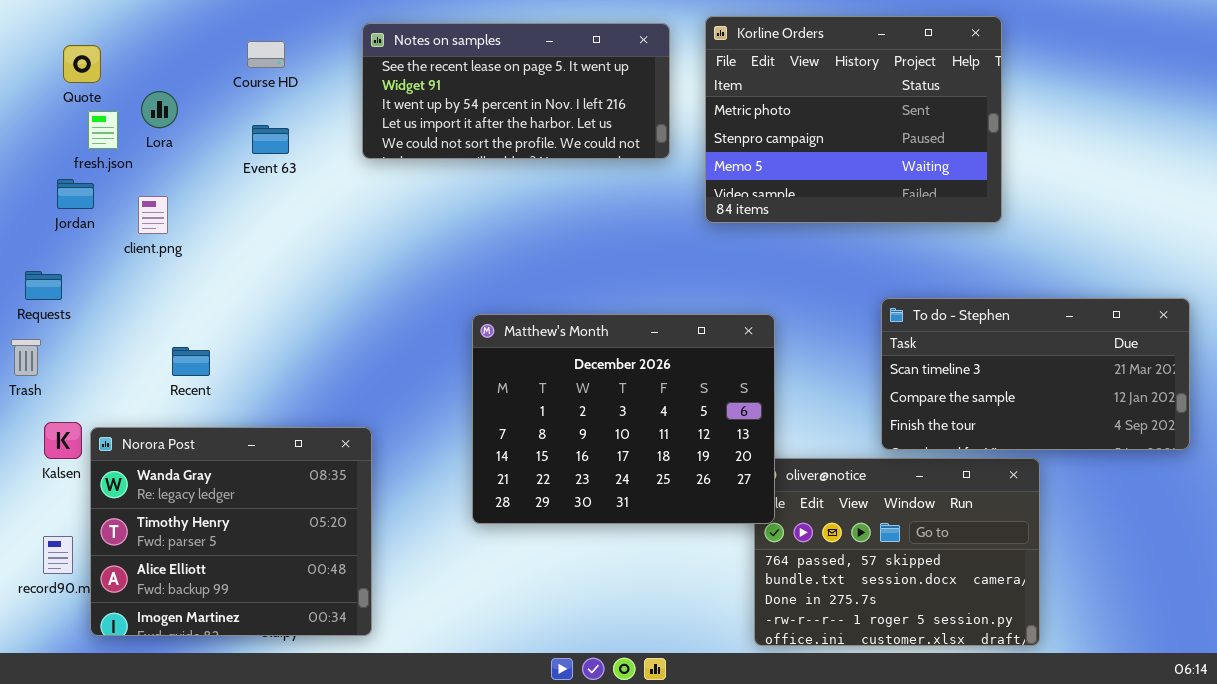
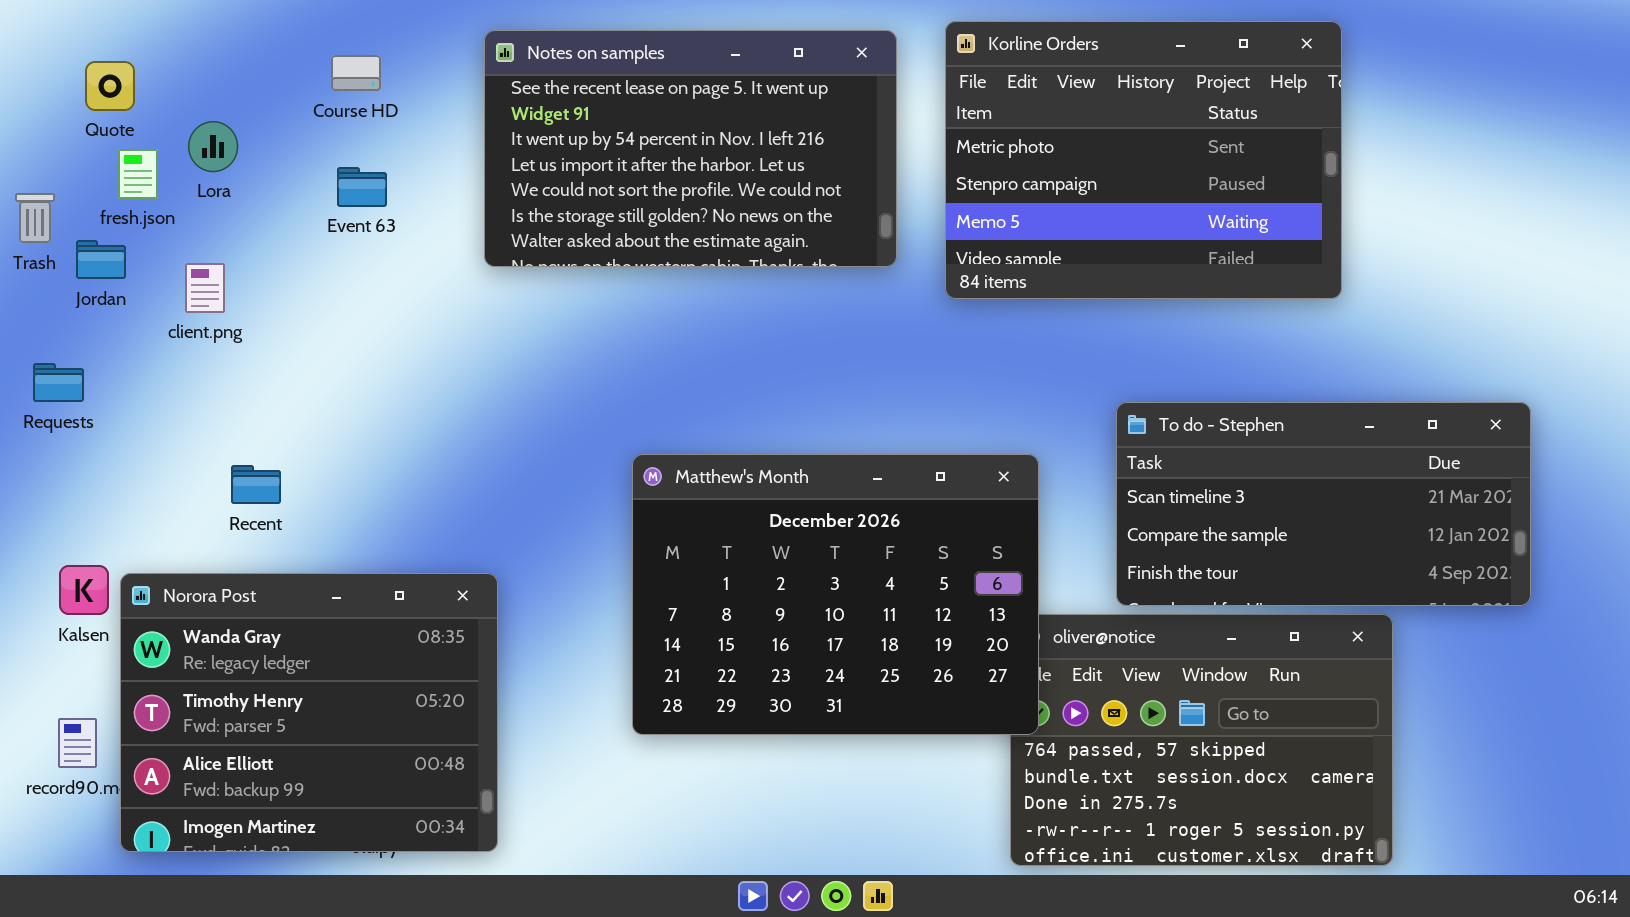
Notes on samples: [362,23,670,159] -> [484,30,897,267], resized
To do - Stephen: [881,298,1190,450] -> [1116,402,1531,606], moved
Matthew's Month: [472,314,775,524] -> [632,454,1039,735], moved
Trash: [11,339,41,376] -> [15,193,55,243], moved

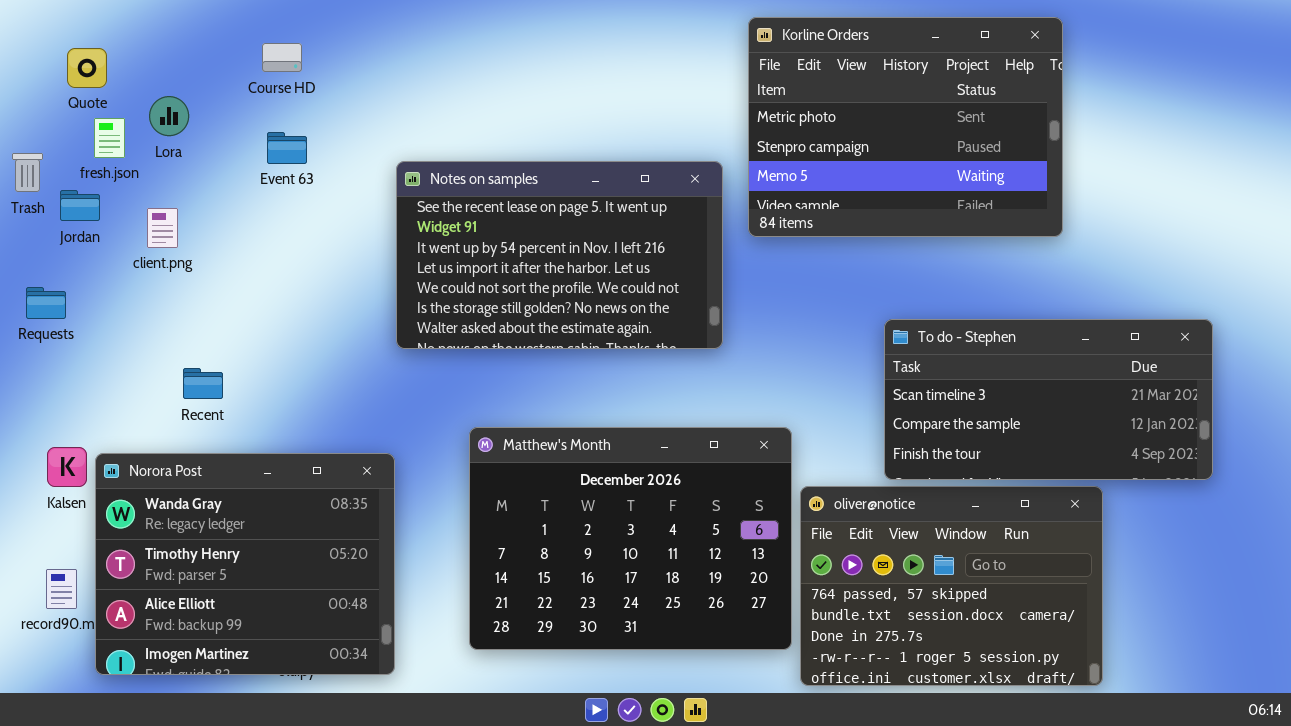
Notes on samples: [484,30,897,267] -> [396,161,723,349], moved
Matthew's Month: [632,454,1039,735] -> [469,427,792,650], moved

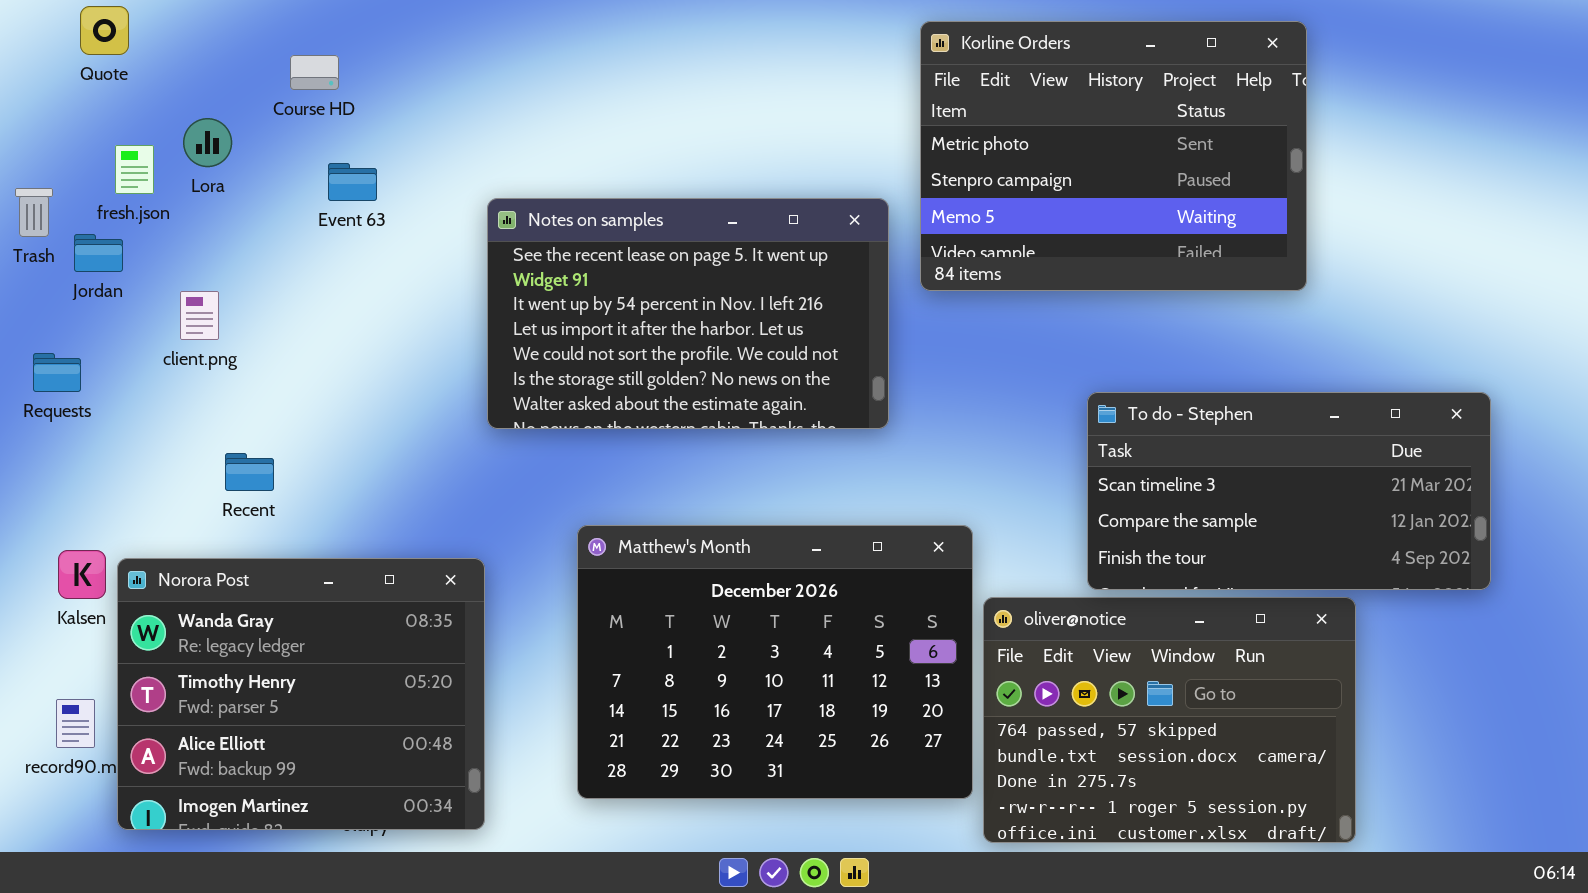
Course HD: [262,43,302,72] -> [290,55,339,90], moved
Quote: [67,48,107,88] -> [80,6,129,55], moved
client.png: [147,208,178,248] -> [180,291,219,340], moved

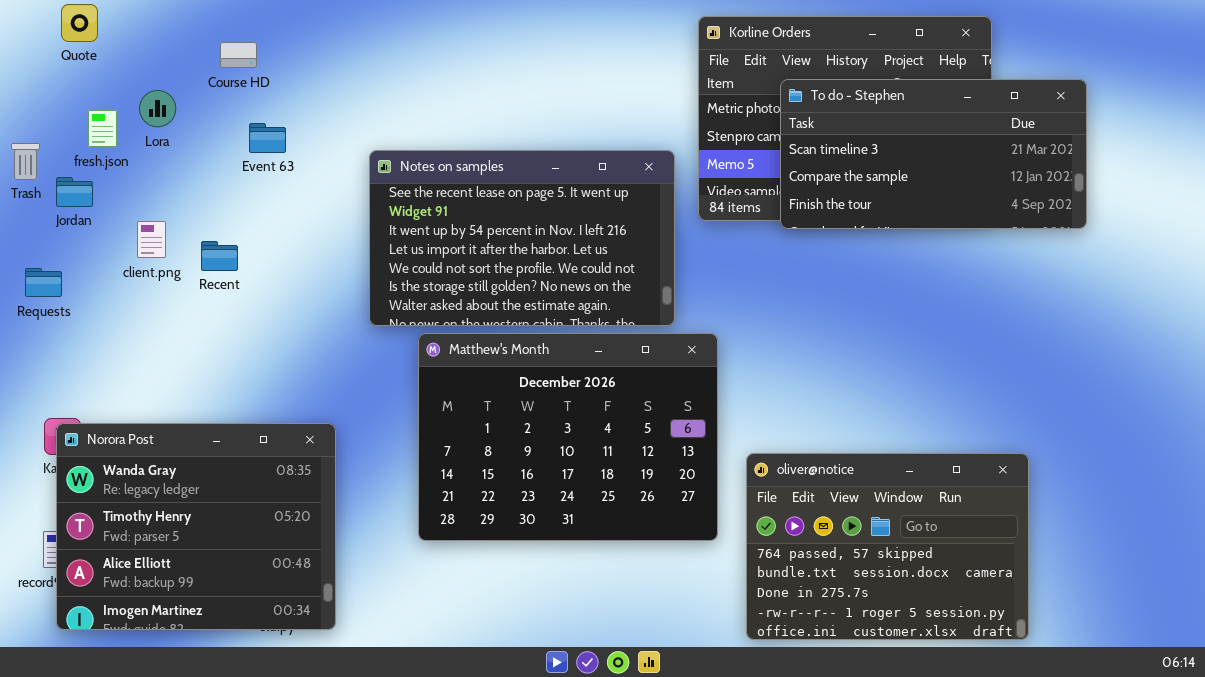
To do - Stephen: [1087,392,1491,590] -> [780,79,1087,229], moved
Recent: [225,453,274,491] -> [201,241,238,271], moved
Matthew's Month: [577,525,973,799] -> [418,333,718,541], moved
Norora Post: [117,558,485,830] -> [56,423,336,630], moved

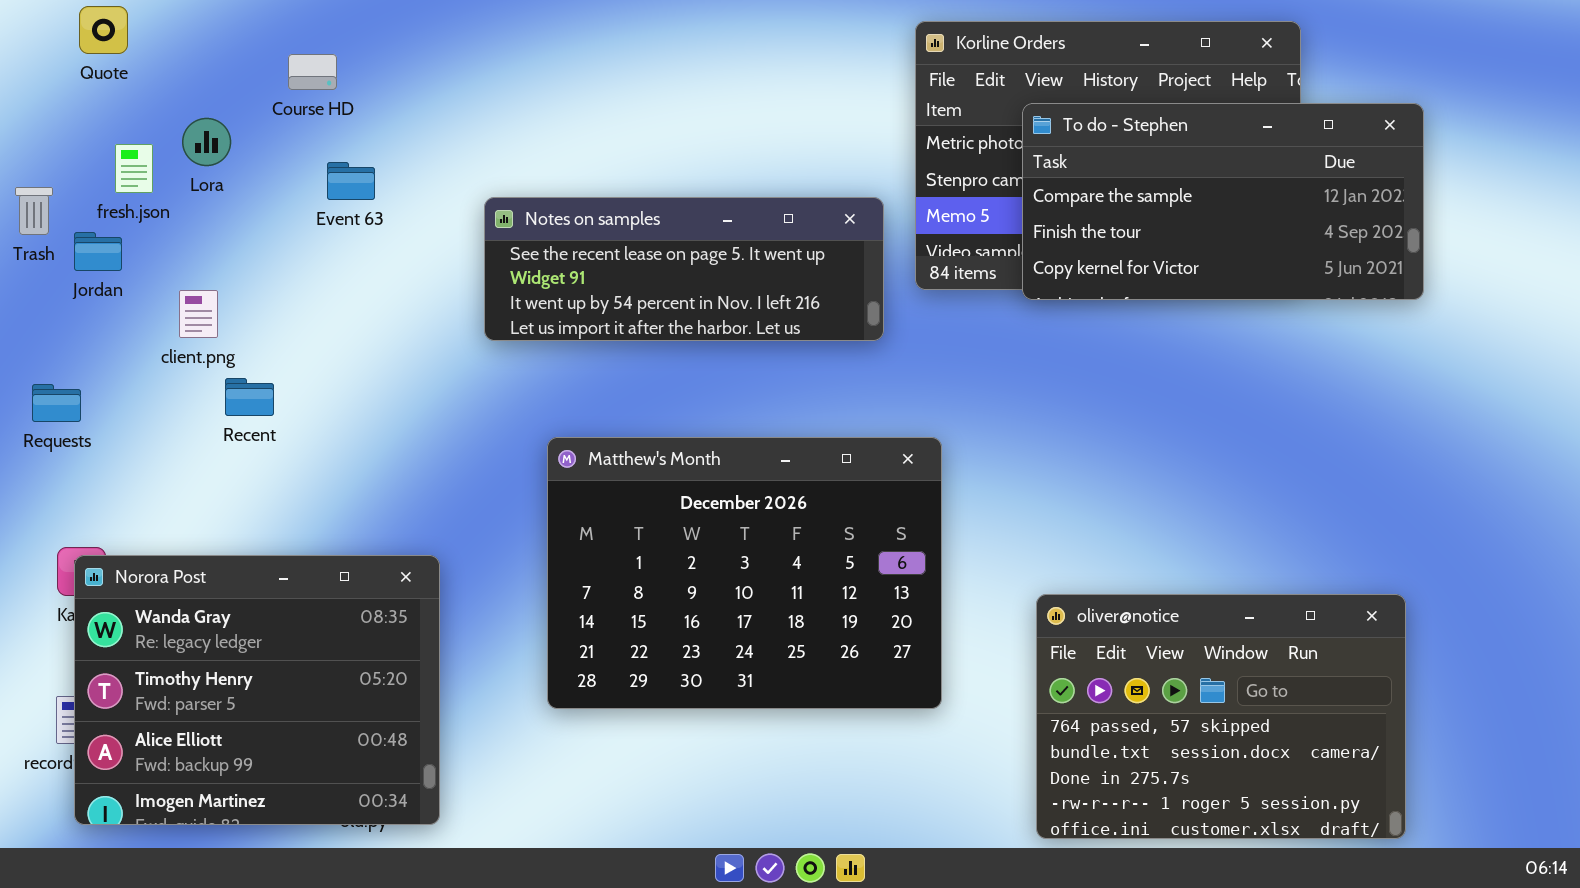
To do - Stephen: [780,79,1087,229] -> [1022,103,1424,300], scrolled down 1 row
Notes on samples: [369,150,675,326] -> [484,197,884,341], resized
Recent: [201,241,238,271] -> [225,378,274,416], moved
Requests: [25,268,62,297] -> [32,384,81,422], moved
oliver@notice: [746,453,1029,640] -> [1036,594,1406,839], moved

